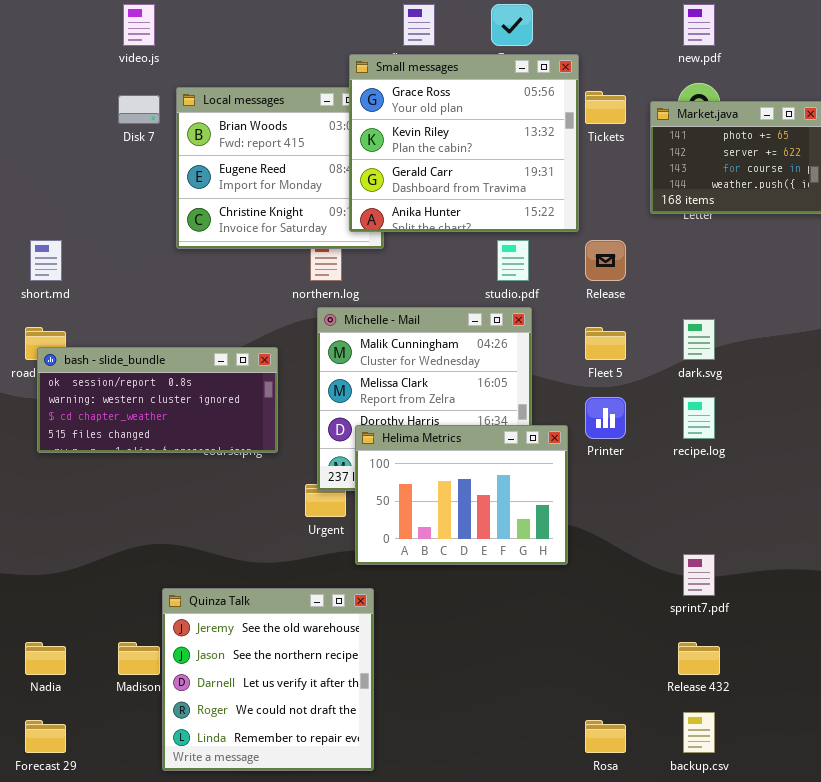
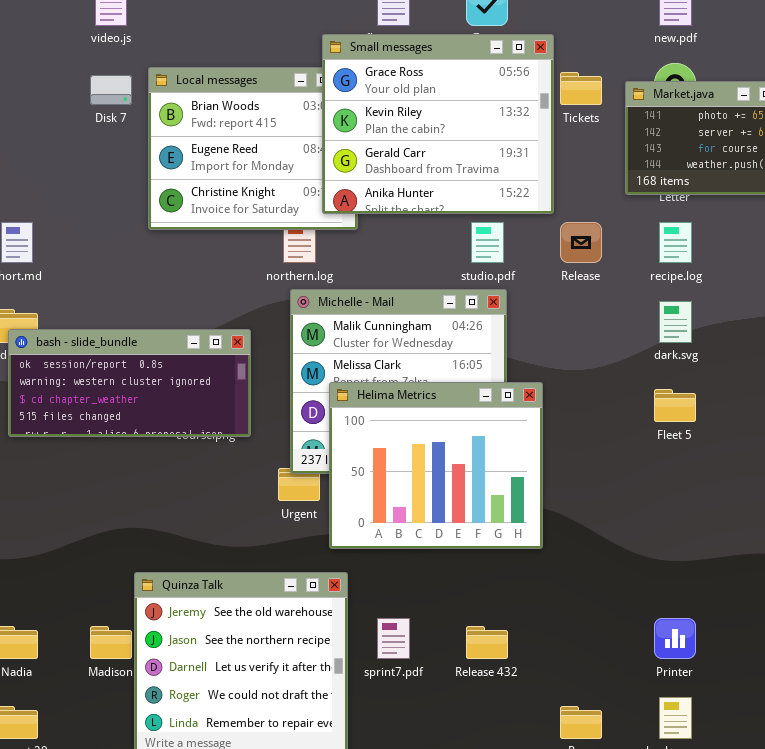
Fleet 5: [585,327,626,360] -> [654,389,696,422], moved
Printer: [585,397,626,439] -> [654,618,696,659], moved
recipe.log: [683,397,715,439] -> [659,222,692,263], moved
Helima Metrics: [355,425,568,565] -> [329,382,543,549], resized
sprint7.pdf: [683,554,715,596] -> [377,618,410,659], moved
Release 432: [678,642,720,675] -> [466,626,508,659], moved

